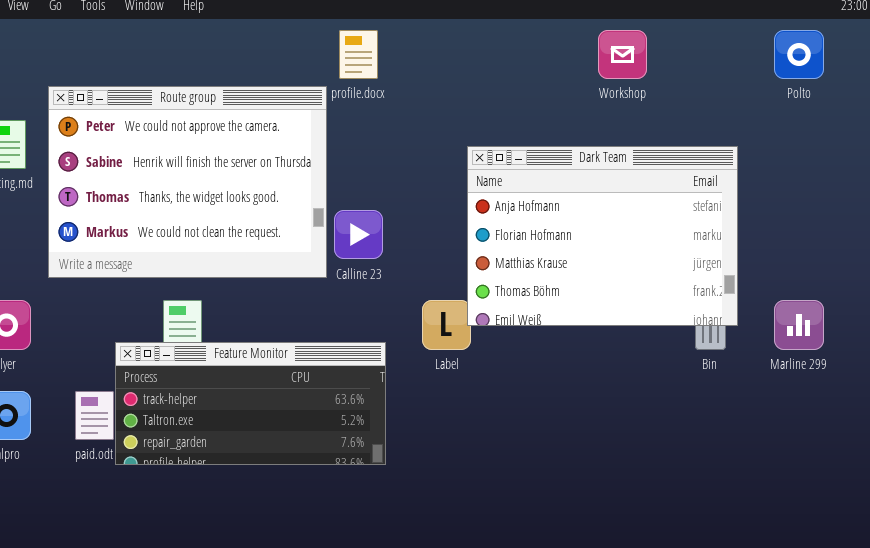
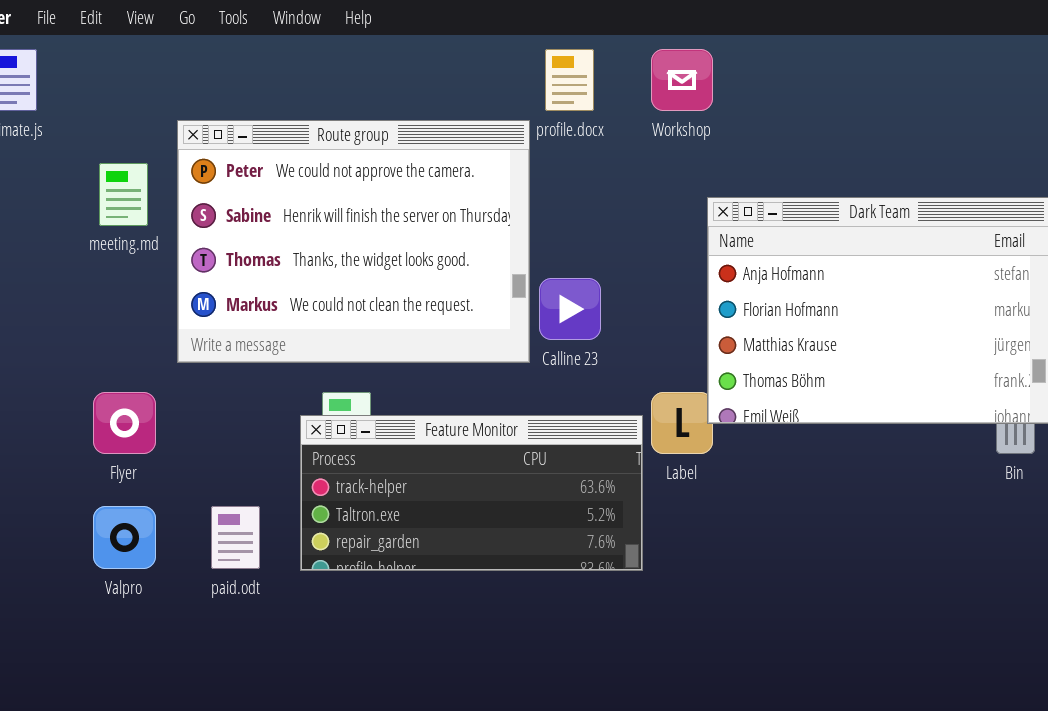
Workshop: [598,30,647,79] -> [651,49,713,111], moved
Feature Monitor: [115,342,386,465] -> [300,415,643,571], moved

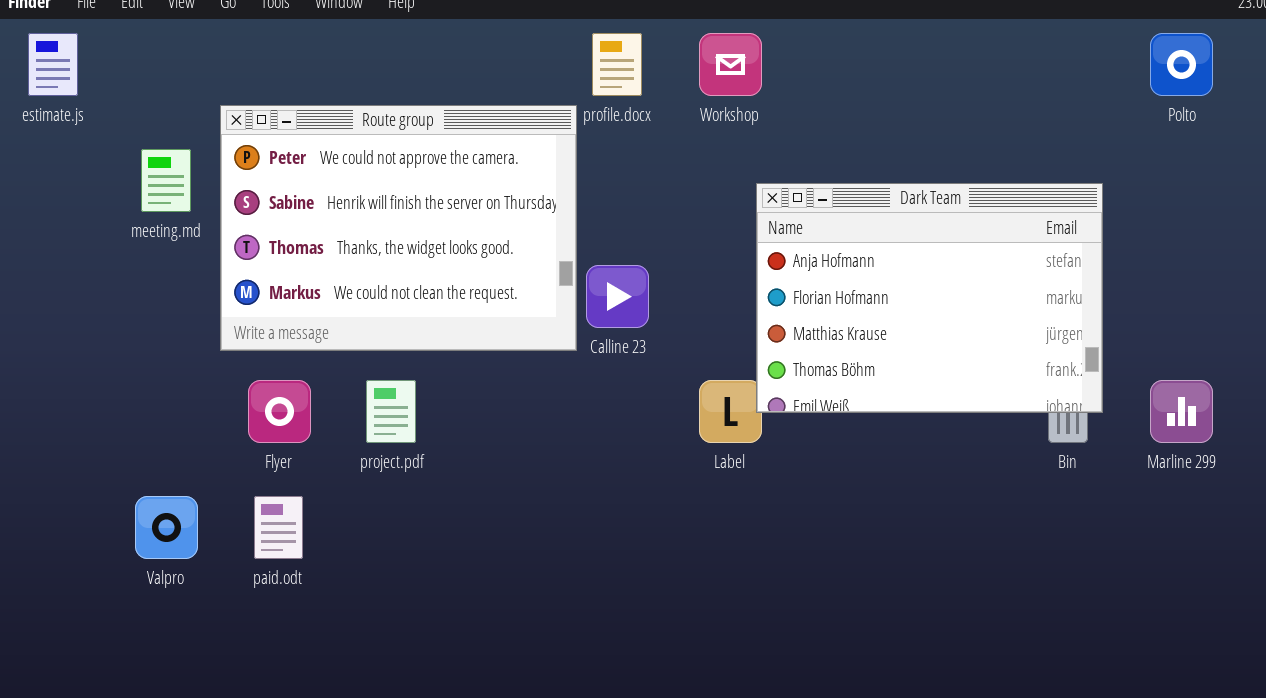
Flyer: [93,392,156,454] -> [248,380,311,443], moved
Feature Monitor: [300,415,643,571] -> none, closed

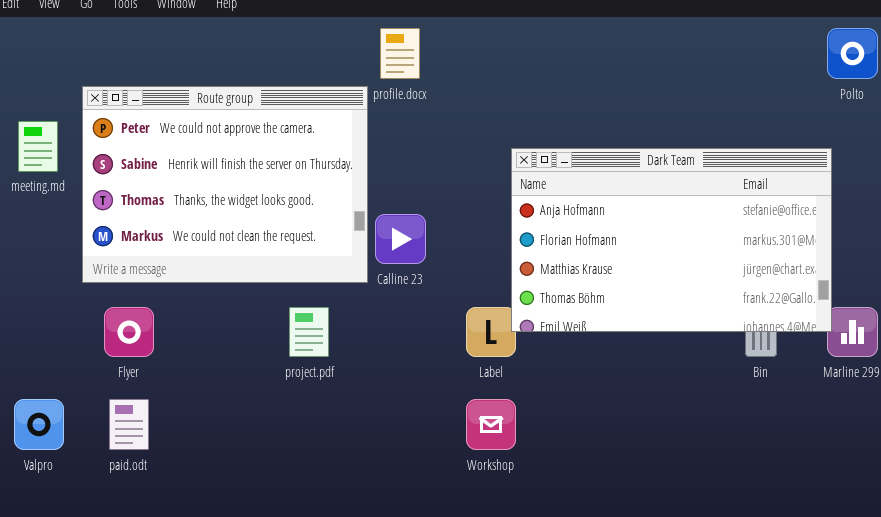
Workshop: [699,33,762,96] -> [466,399,516,450], moved
Dark Team: [756,183,1103,413] -> [511,148,832,332], resized
project.pdf: [366,380,416,443] -> [289,307,329,357], moved

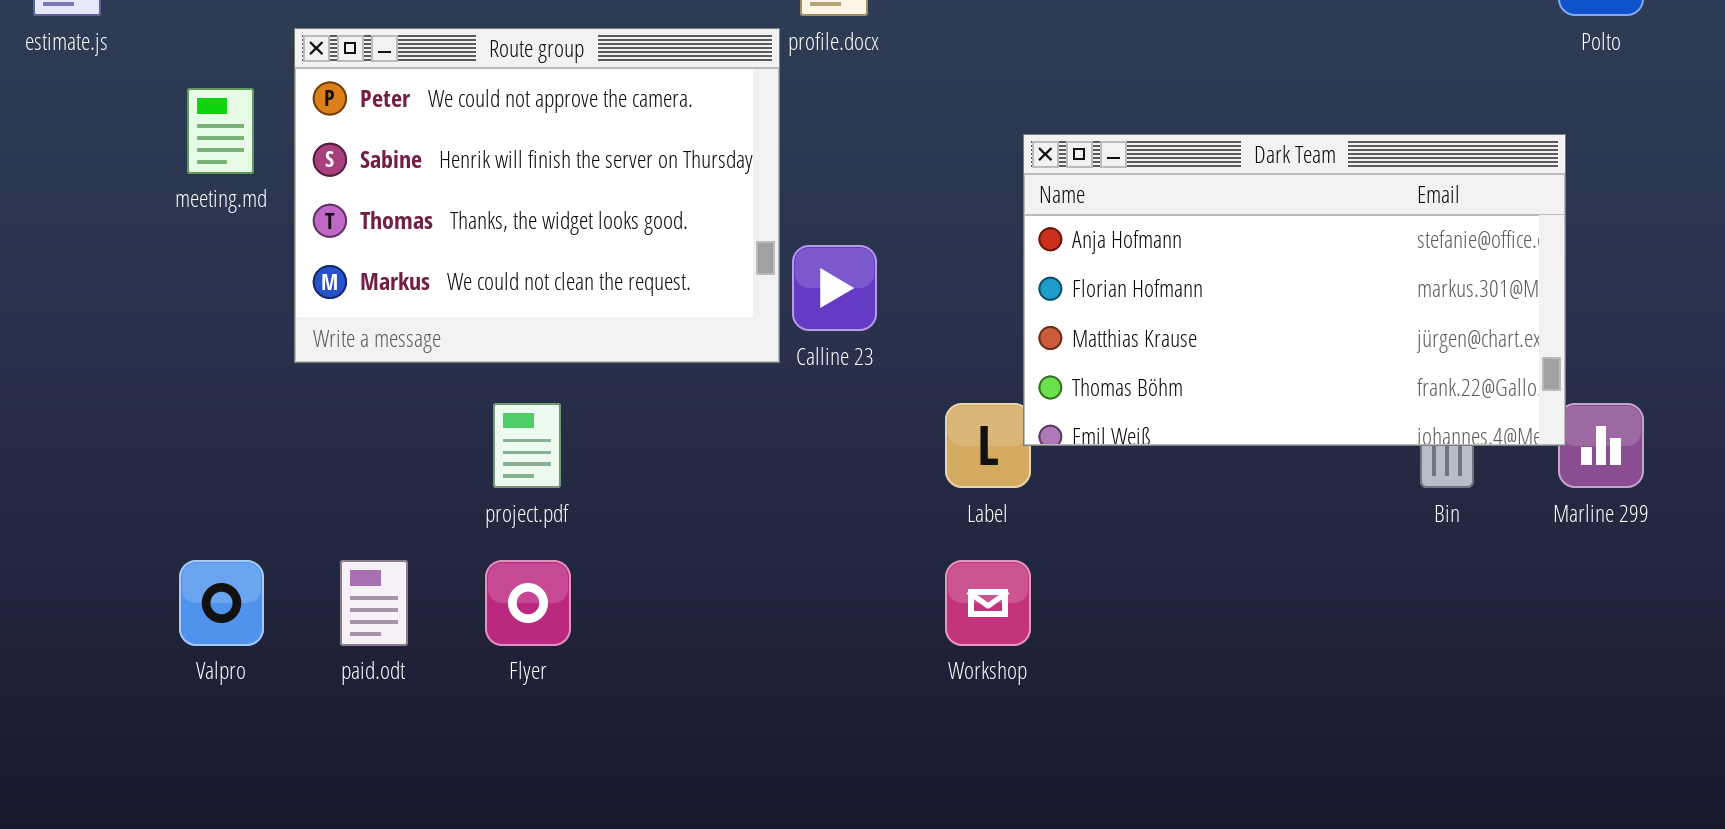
Flyer: [104,307,154,357] -> [485,560,571,646], moved
project.pdf: [289,307,329,357] -> [493,403,561,488], moved

